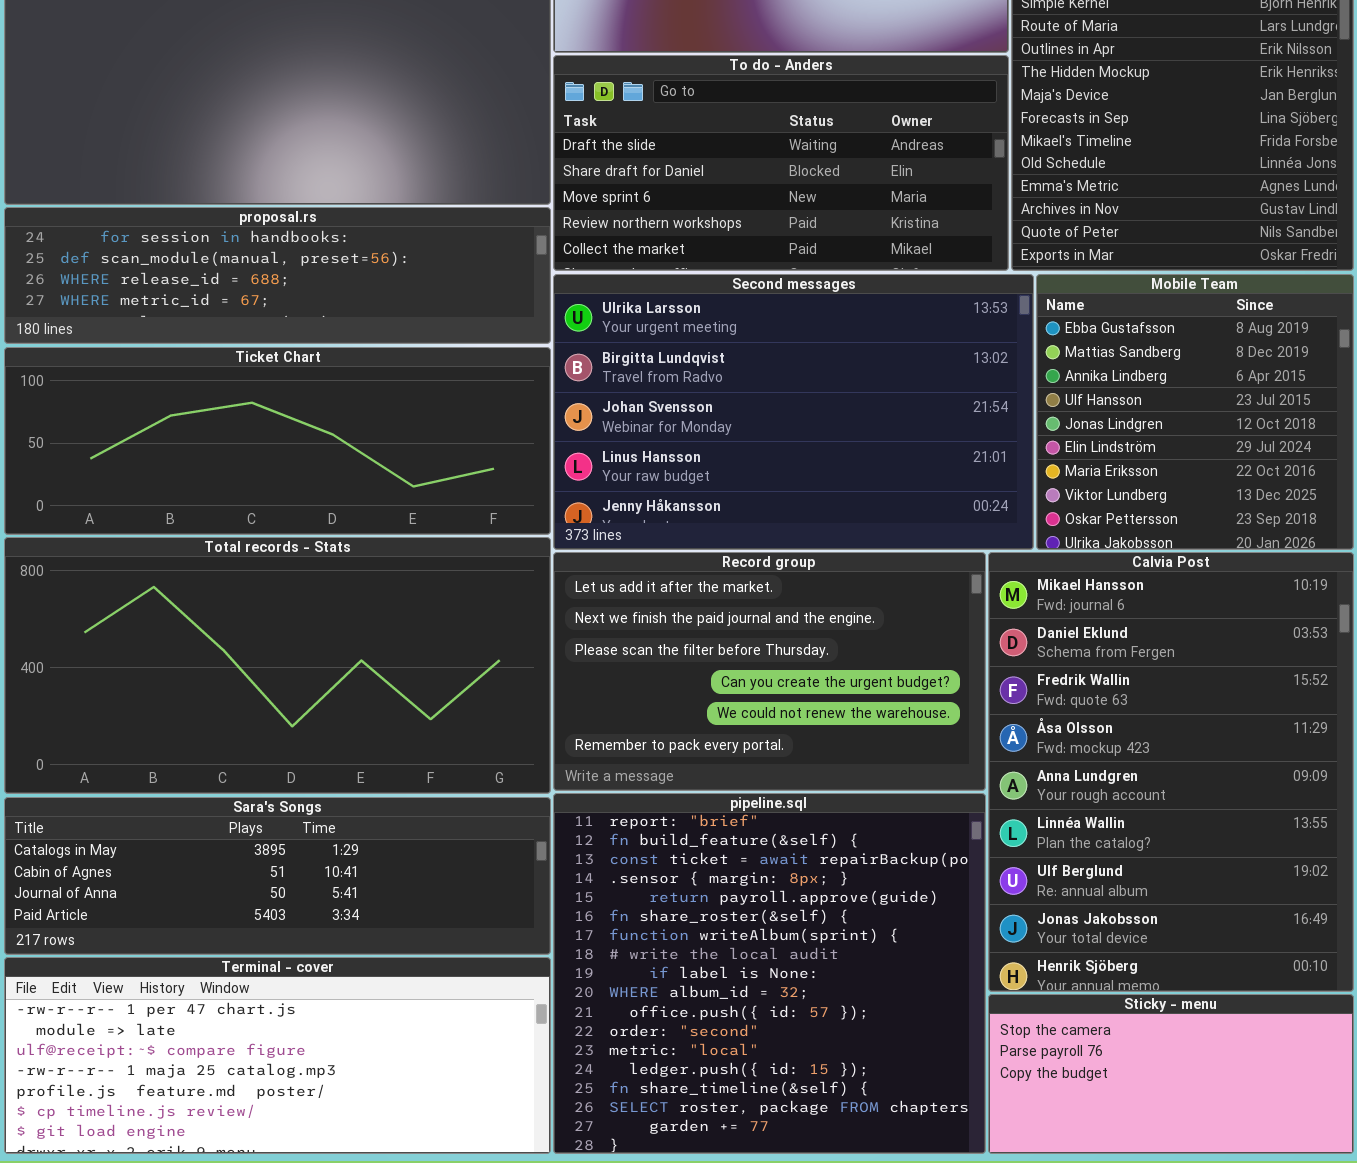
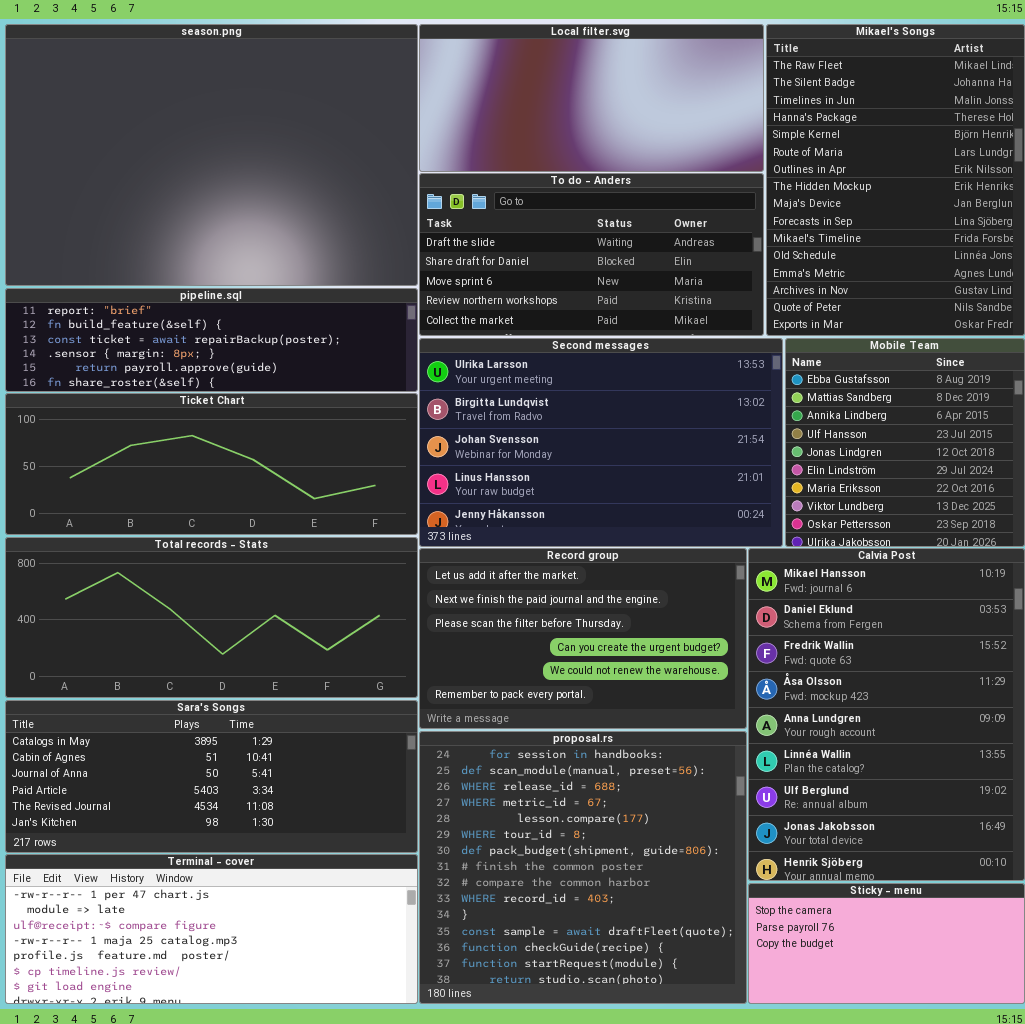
proposal.rs: [4,207,551,344] -> [419,731,747,1004], moved, resized
Total records - Stats: [4,537,551,794] -> [5,537,418,698], resized
pipeline.sql: [553,793,986,1154] -> [5,288,418,392], moved, resized
Sara's Songs: [4,797,551,955] -> [5,700,418,853], resized

